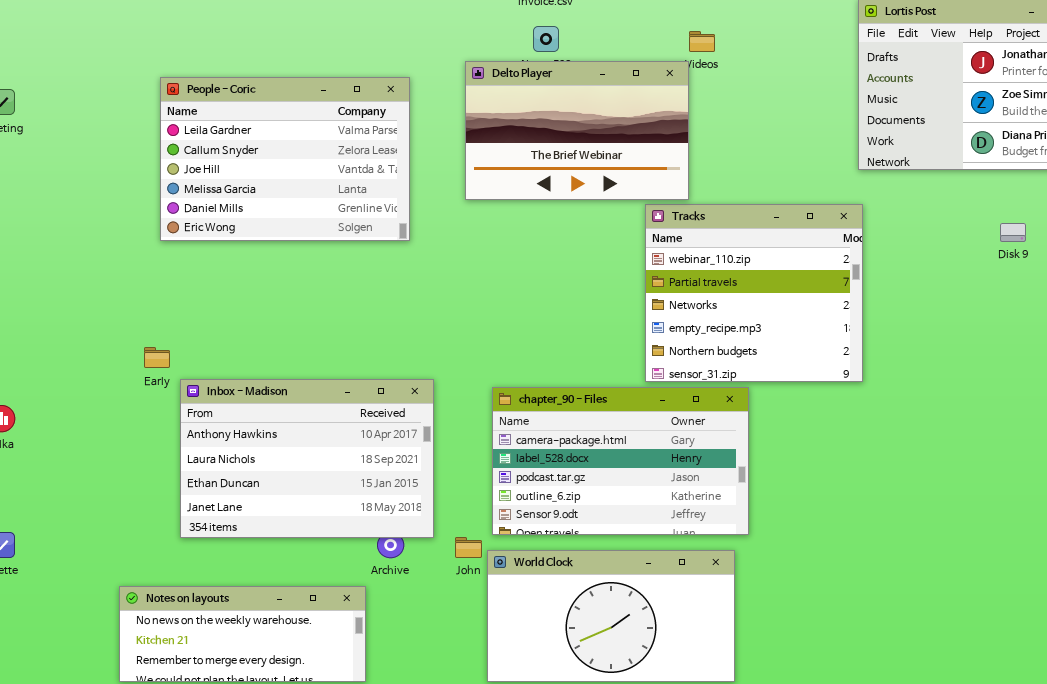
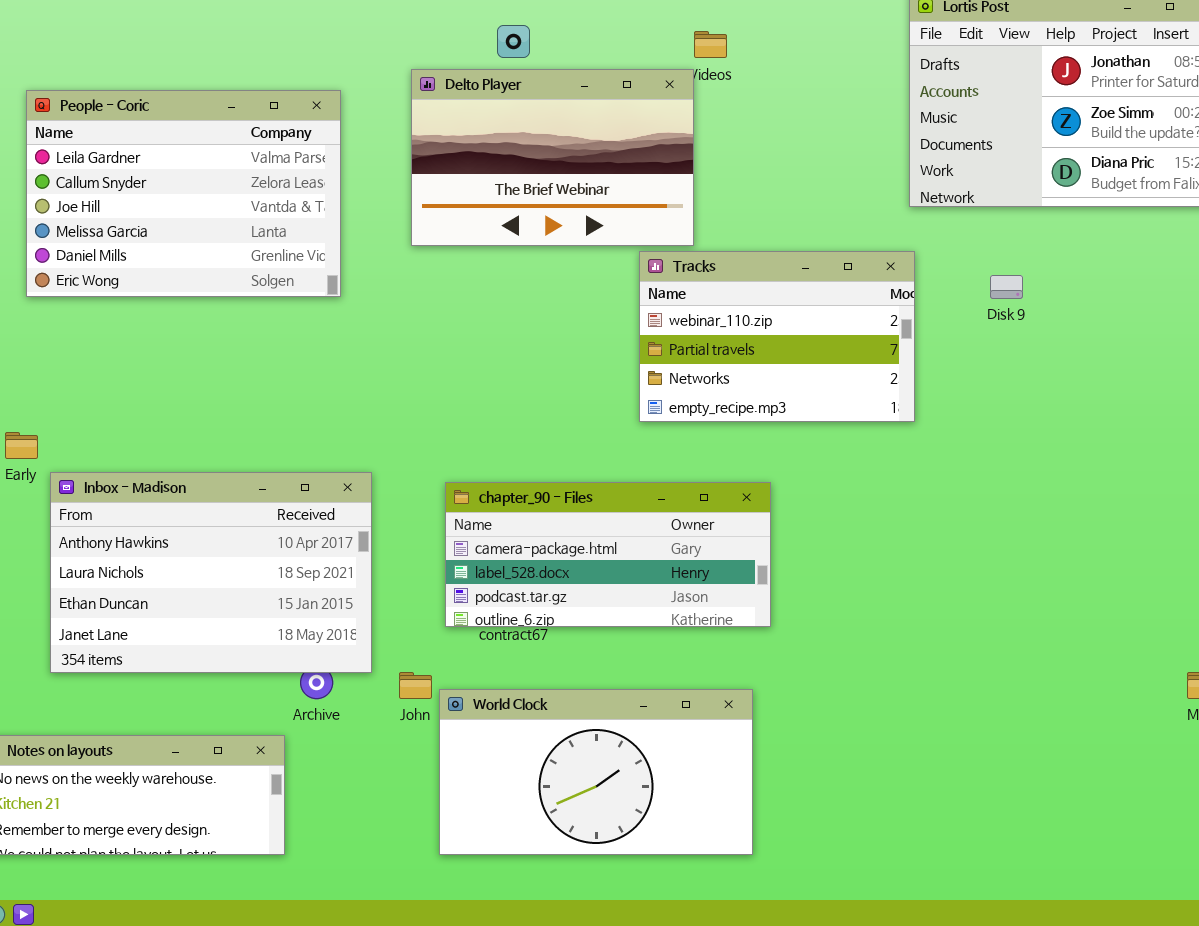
Tracks: [645,204,863,382] -> [639,251,915,422], resized
Disk 9: [1000,223,1026,242] -> [990,275,1023,299], moved
chapter_90 - Files: [492,387,749,535] -> [445,482,771,627], resized

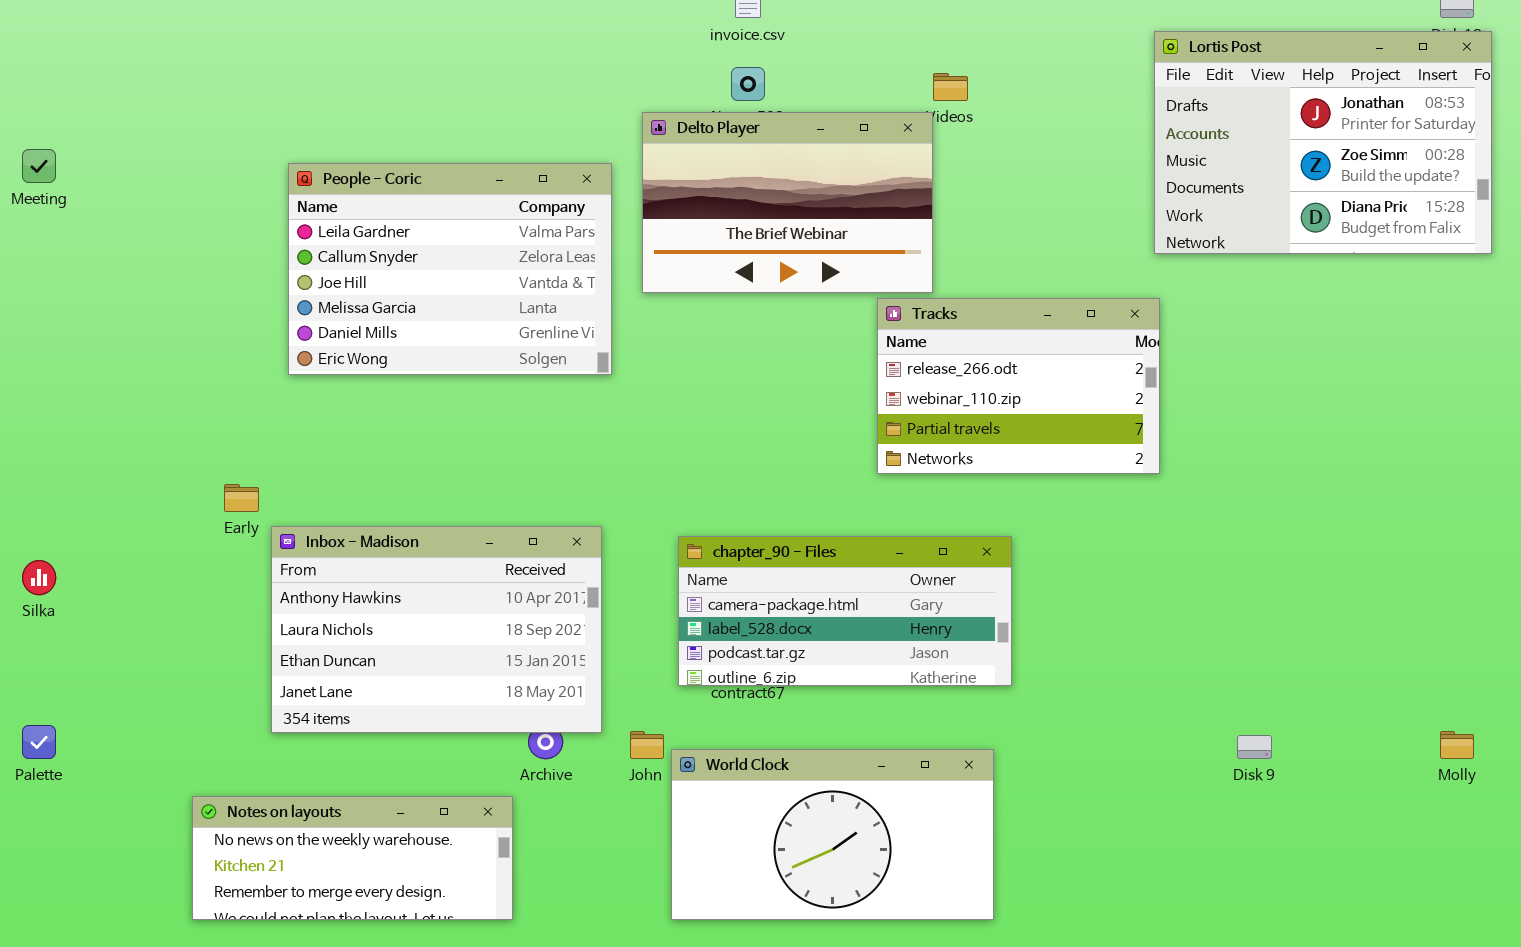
People - Coric: [26,90,341,297] -> [288,163,612,375], moved
Tracks: [639,251,915,422] -> [877,298,1160,474], scrolled up 1 row
Disk 9: [990,275,1023,299] -> [1237,735,1272,759], moved

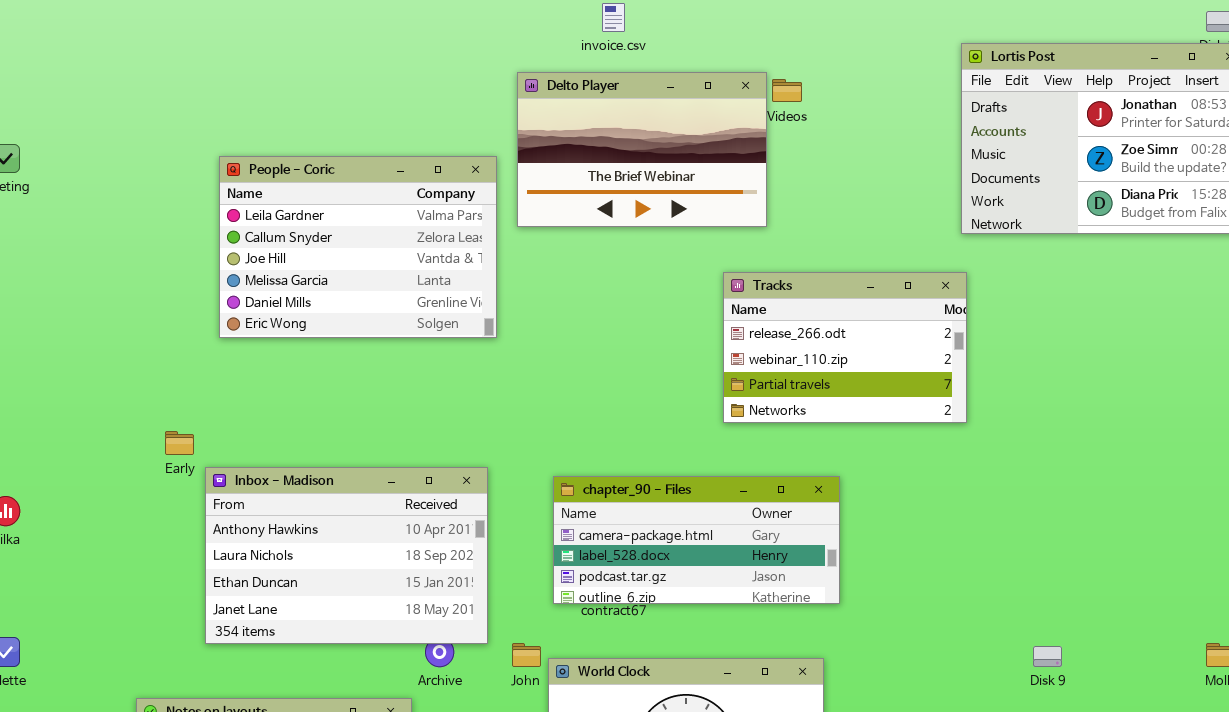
Delto Player: [642,112,933,293] -> [517,72,767,227], moved

